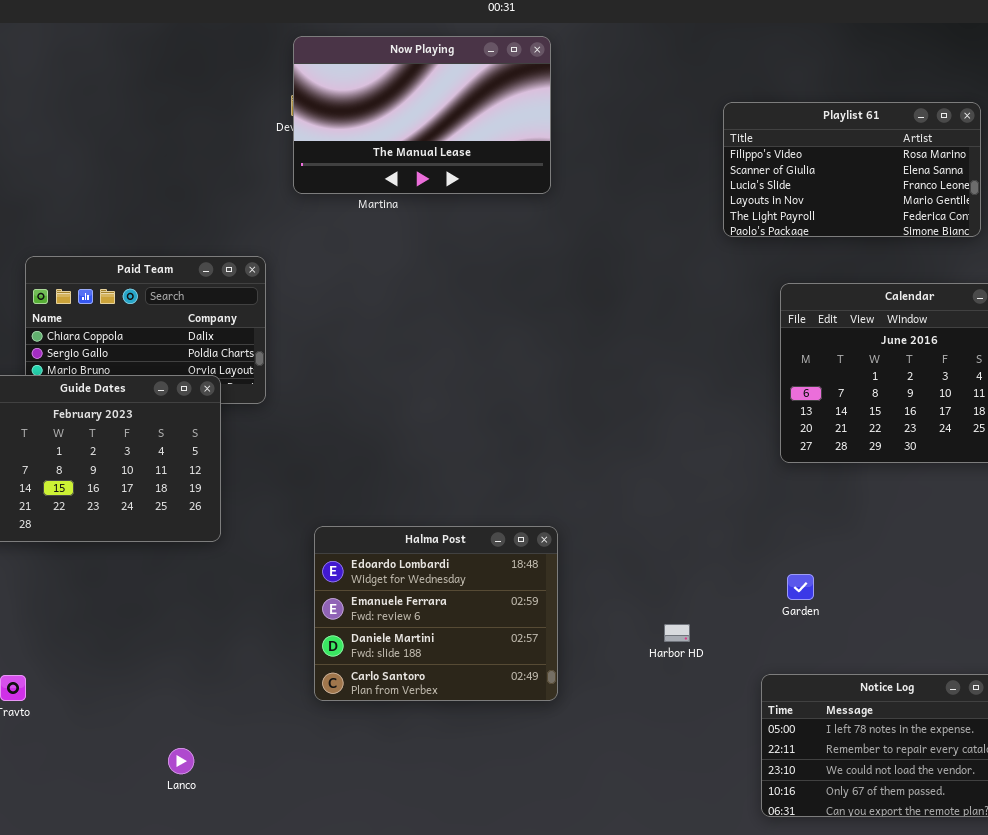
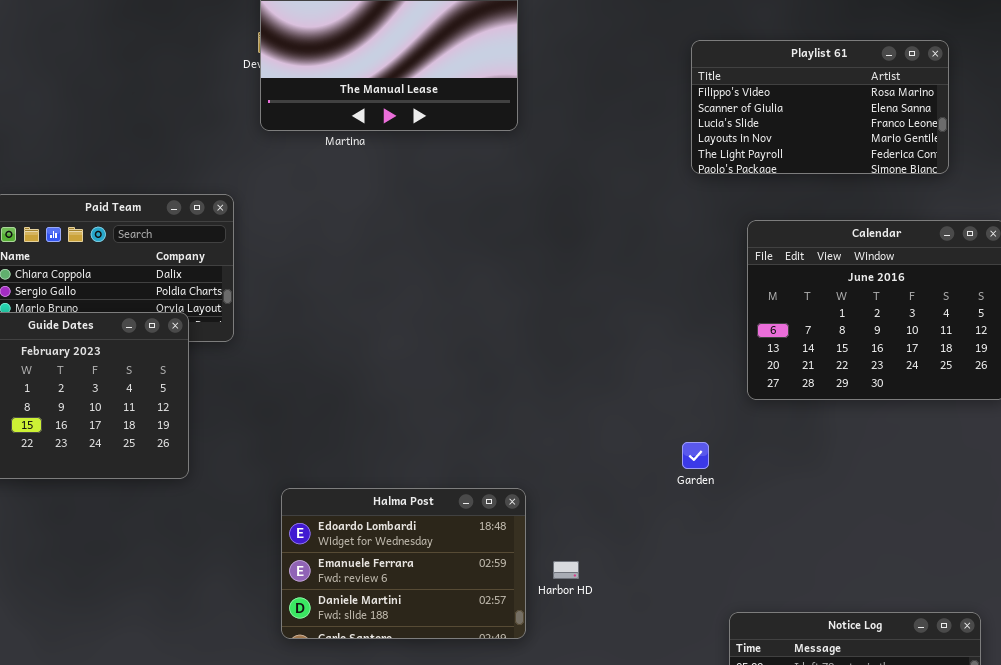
Halma Post: [314,526,558,701] -> [281,488,526,639], resized
Garden: [787,574,814,600] -> [682,442,709,469], moved
Harbor HD: [664,624,690,642] -> [553,561,579,579], moved

